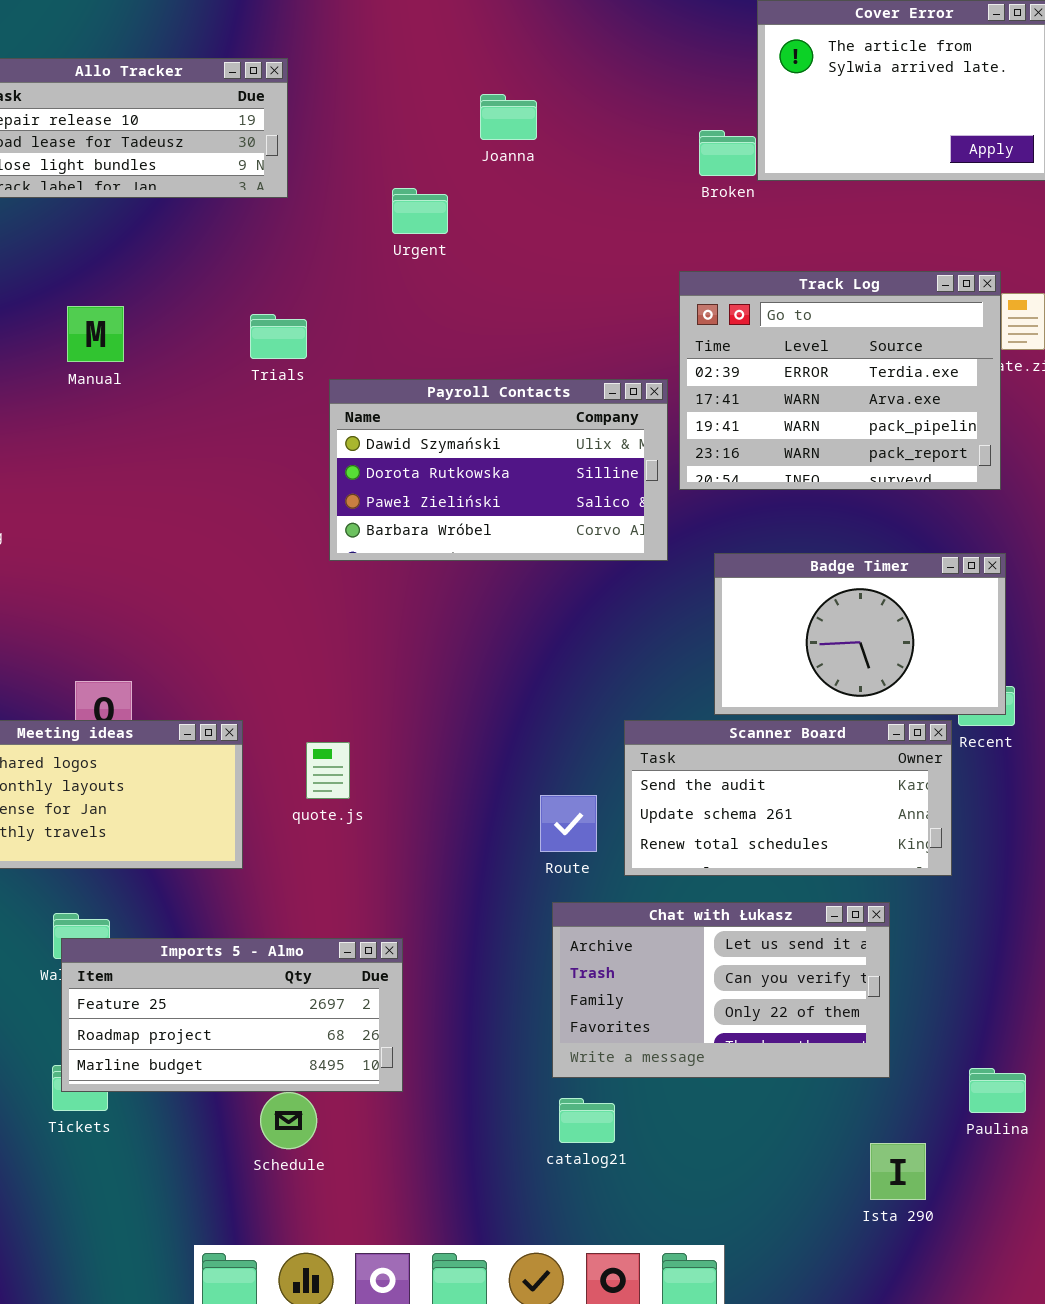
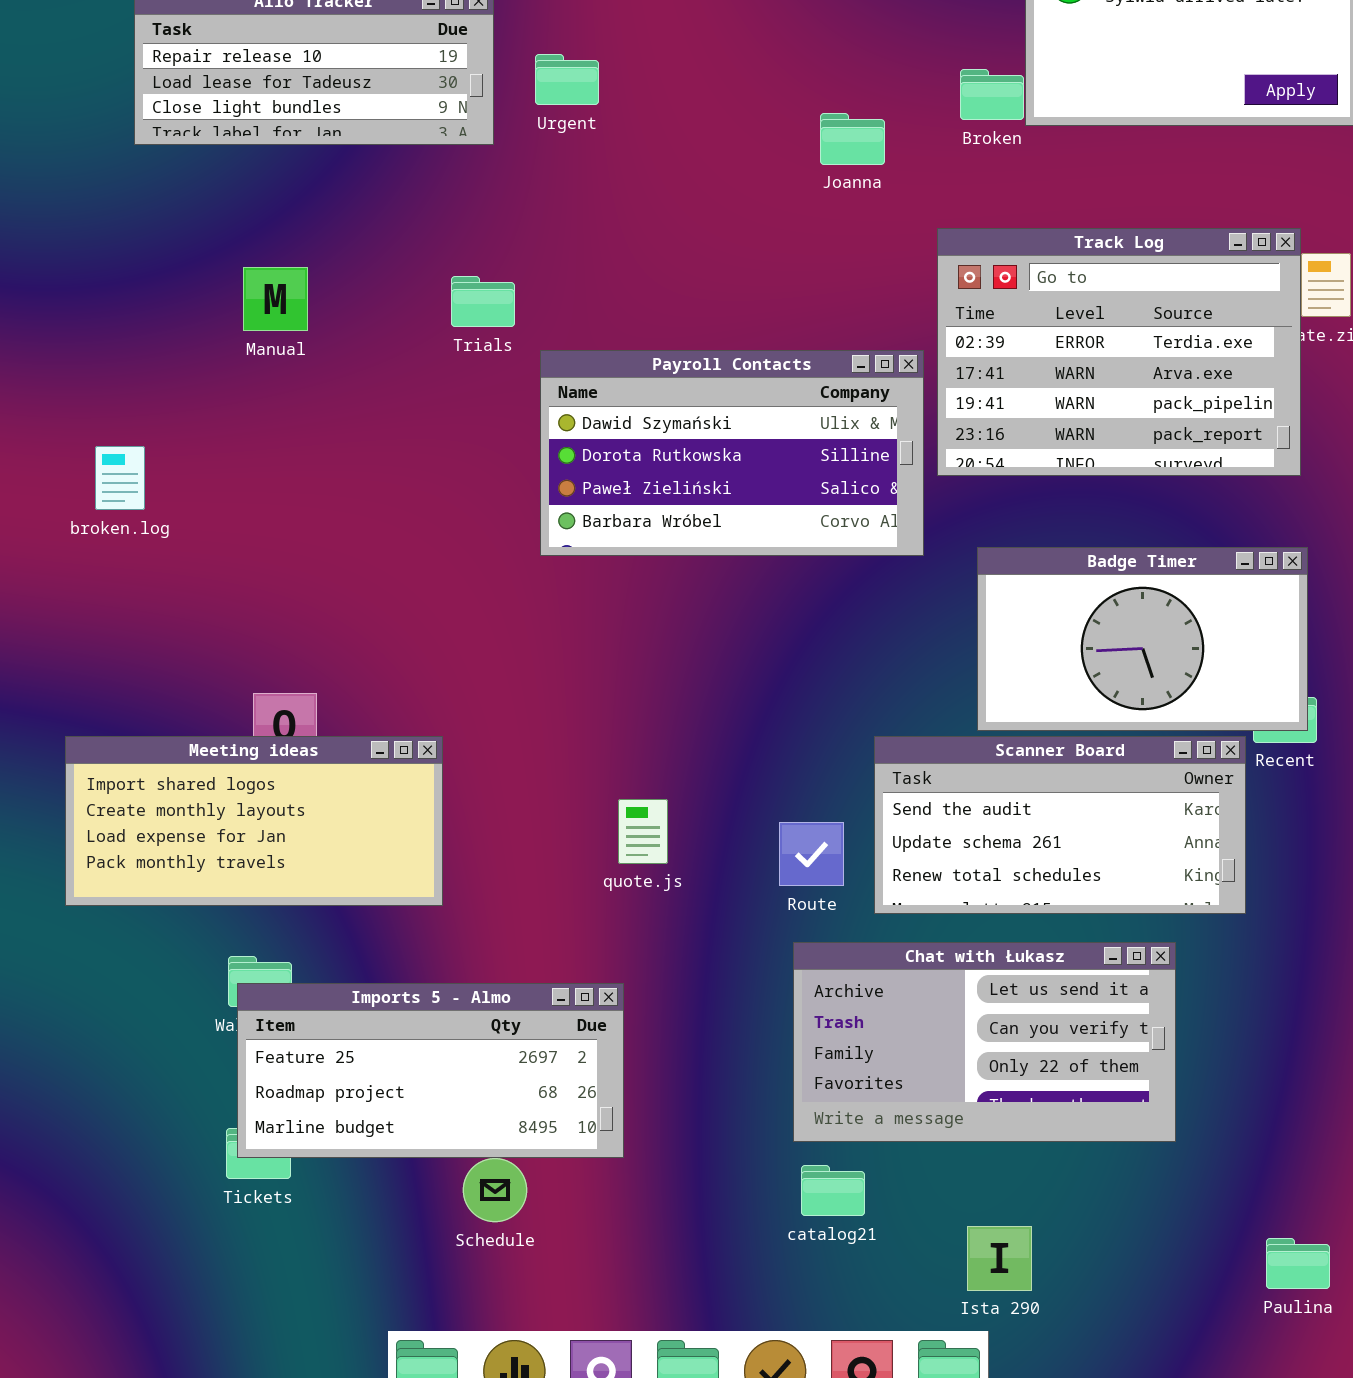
Joanna: [480,94,537,140] -> [820,113,885,165], moved
Urgent: [392,188,448,234] -> [535,54,599,105], moved
quote.js: [306,742,350,799] -> [618,799,668,864], moved
Paulina: [969,1068,1026,1113] -> [1266,1238,1330,1289], moved
Ista 290: [870,1143,926,1200] -> [967,1226,1032,1291], moved

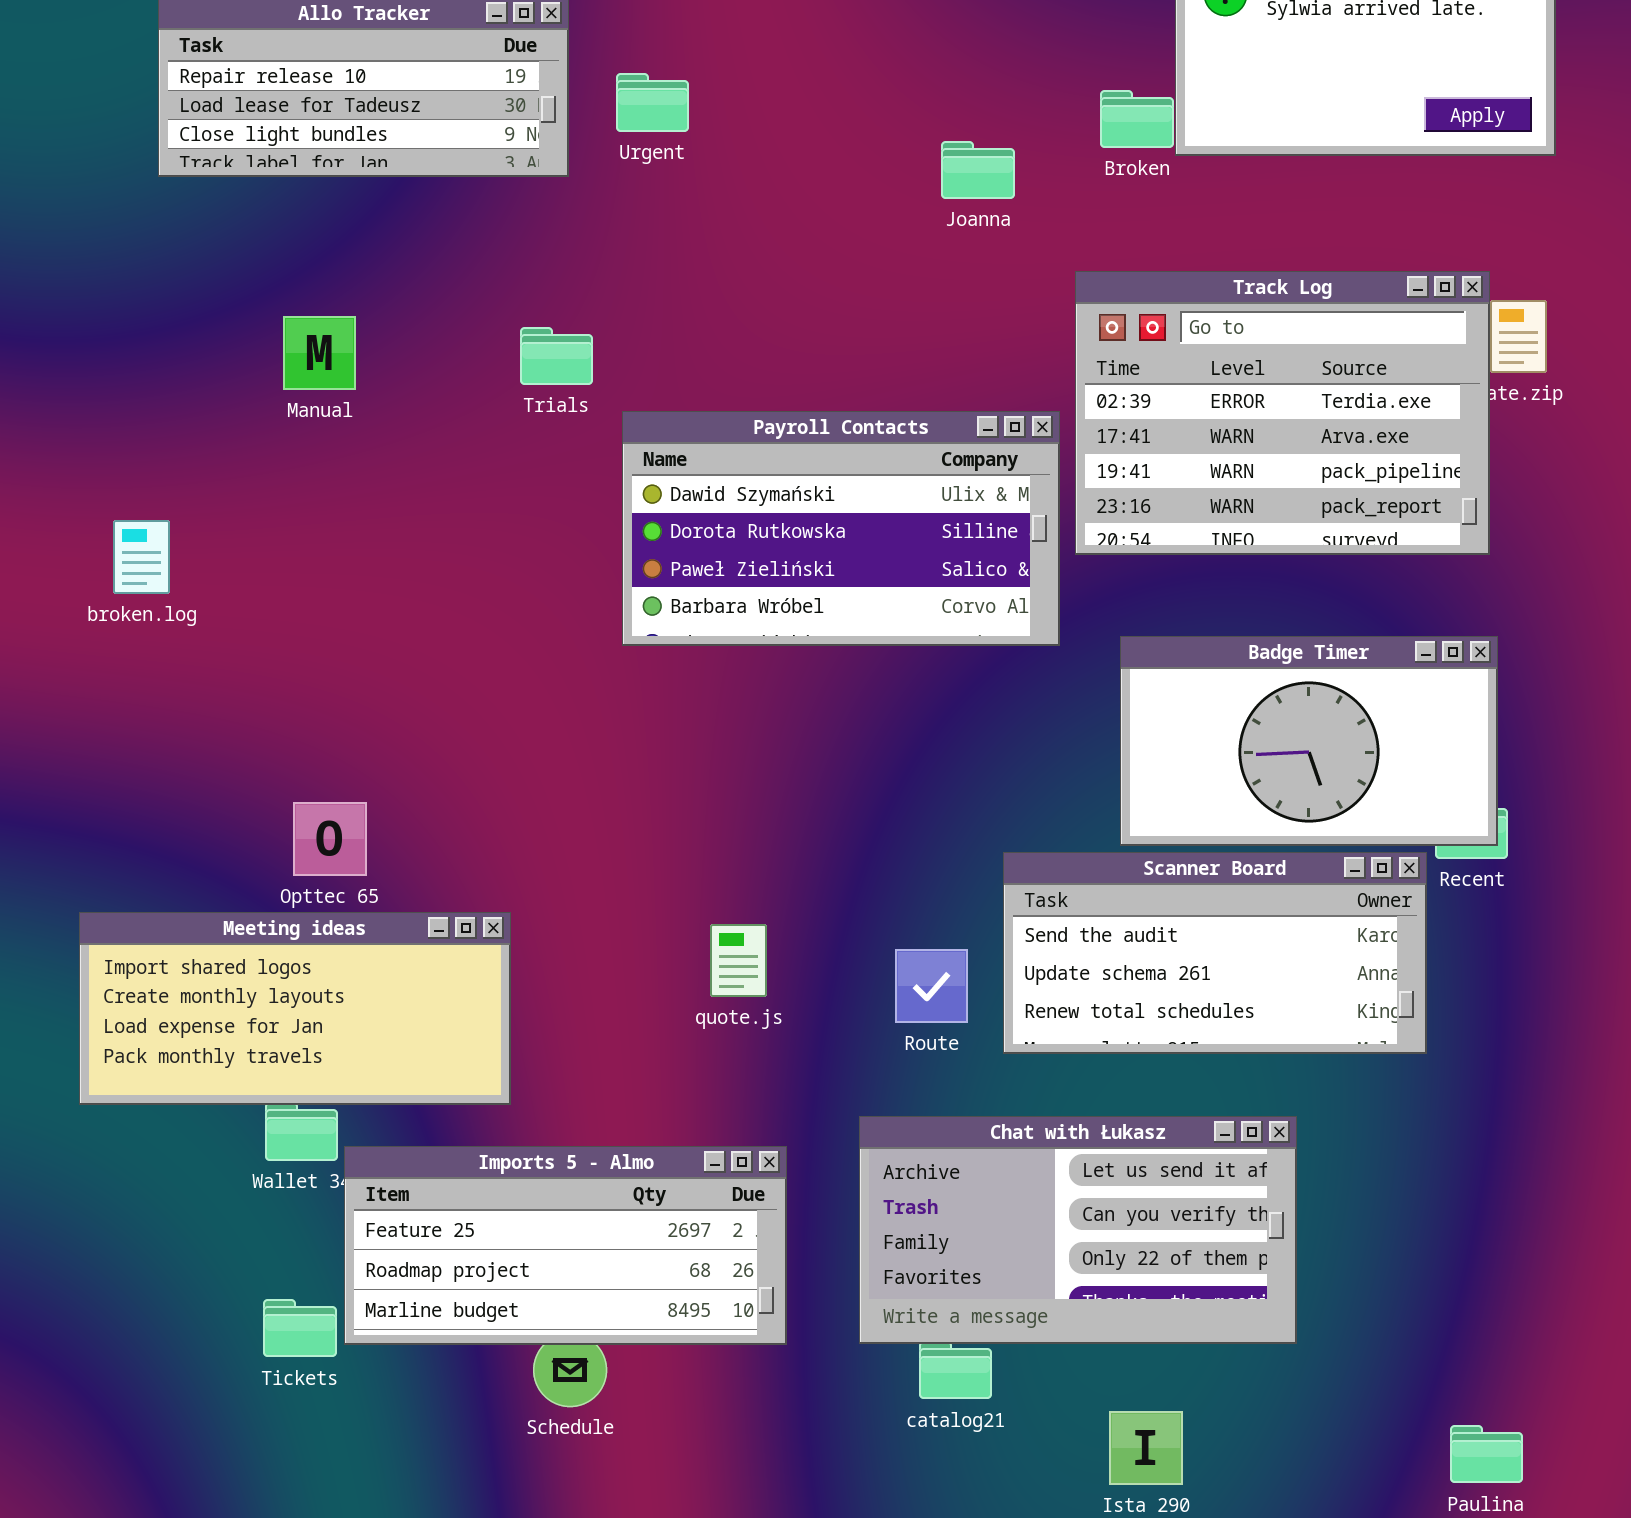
Meeting ideas: [65,736,443,906] -> [79,912,511,1105], moved
Chat with Łukasz: [793,942,1176,1142] -> [859,1116,1297,1344], moved
Imports 5 - Almo: [237,983,624,1158] -> [344,1146,787,1345], moved

